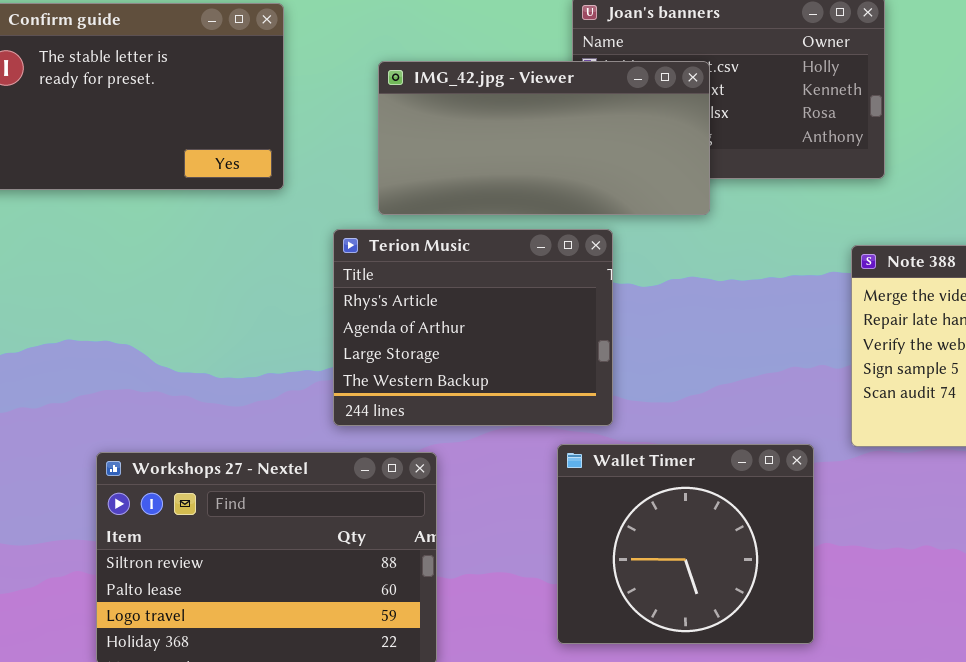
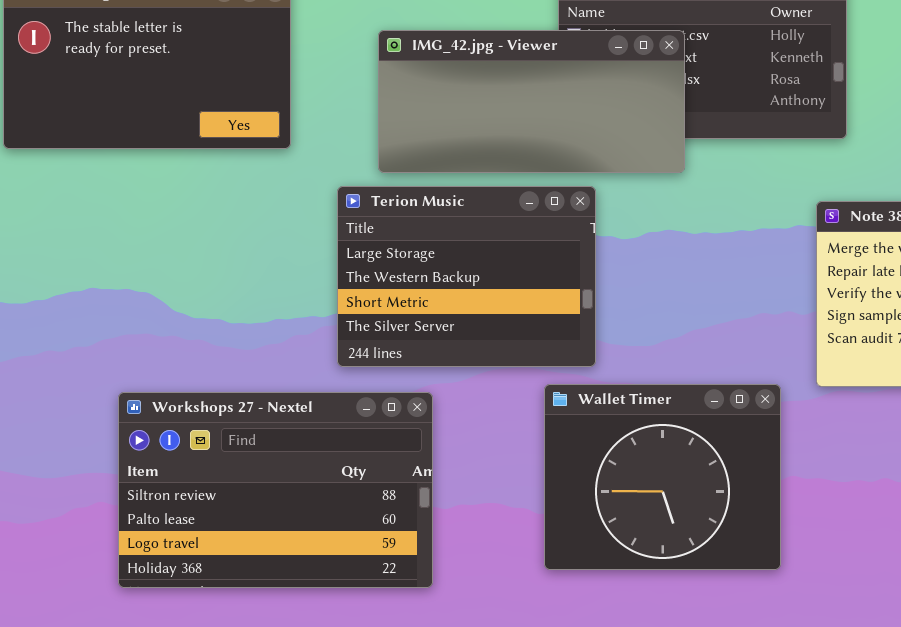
Terion Music: [333,229,613,426] -> [337,186,596,367], scrolled down 2 rows

